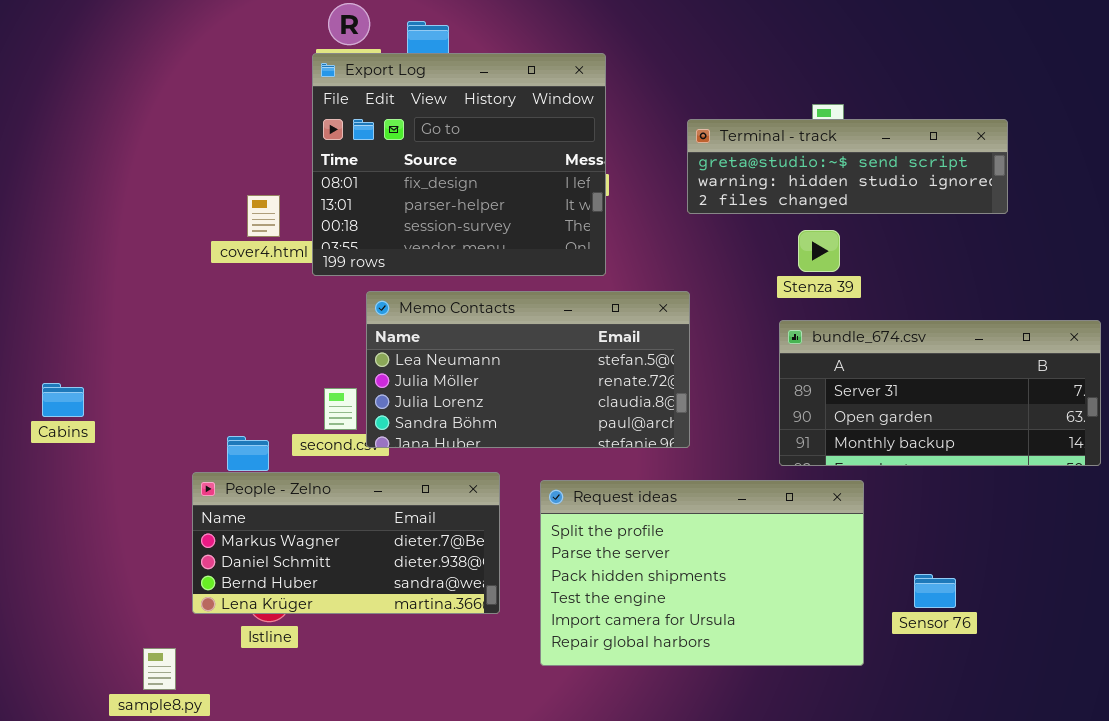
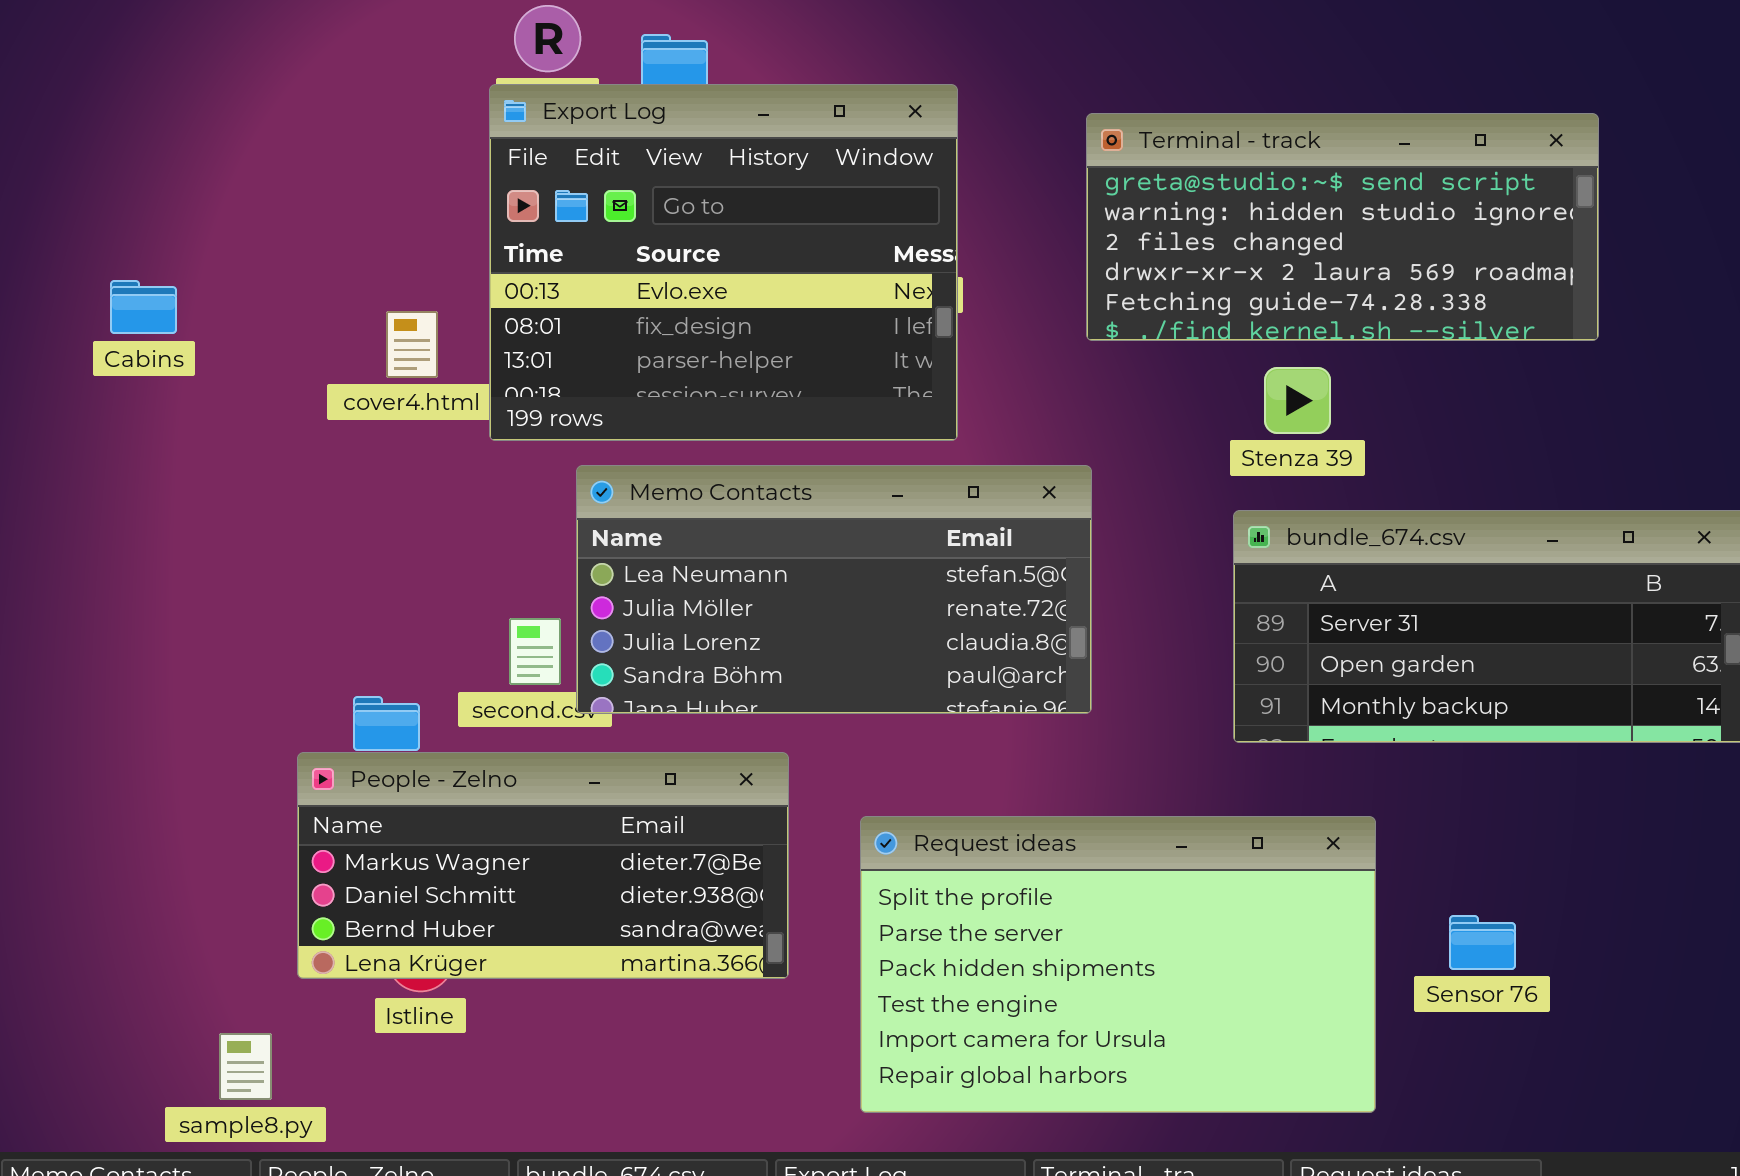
Export Log: [312,53,606,276] -> [489,84,958,441], scrolled up 1 row
Terminal - track: [687,119,1008,214] -> [1086,113,1599,341], resized
Cabins: [42,383,84,417] -> [110,280,177,334], moved
Request ideas: [540,480,864,666] -> [860,816,1376,1113], moved

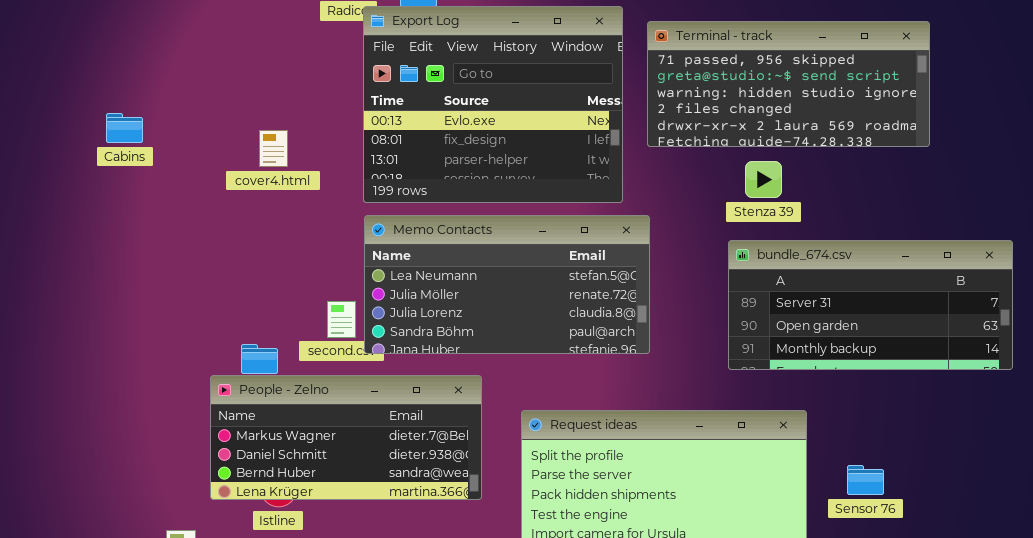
Export Log: [489,84,958,441] -> [363,6,623,203], moved
Terminal - track: [1086,113,1599,341] -> [647,21,930,147], scrolled up 1 row

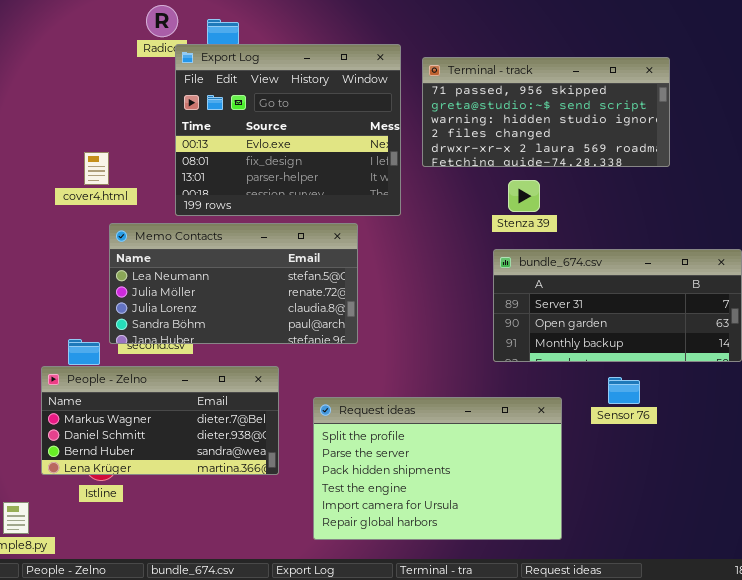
Memo Contacts: [364,215,650,354] -> [109,223,358,344], moved
Sensor 76: [847,465,884,495] -> [608,377,640,404], moved

